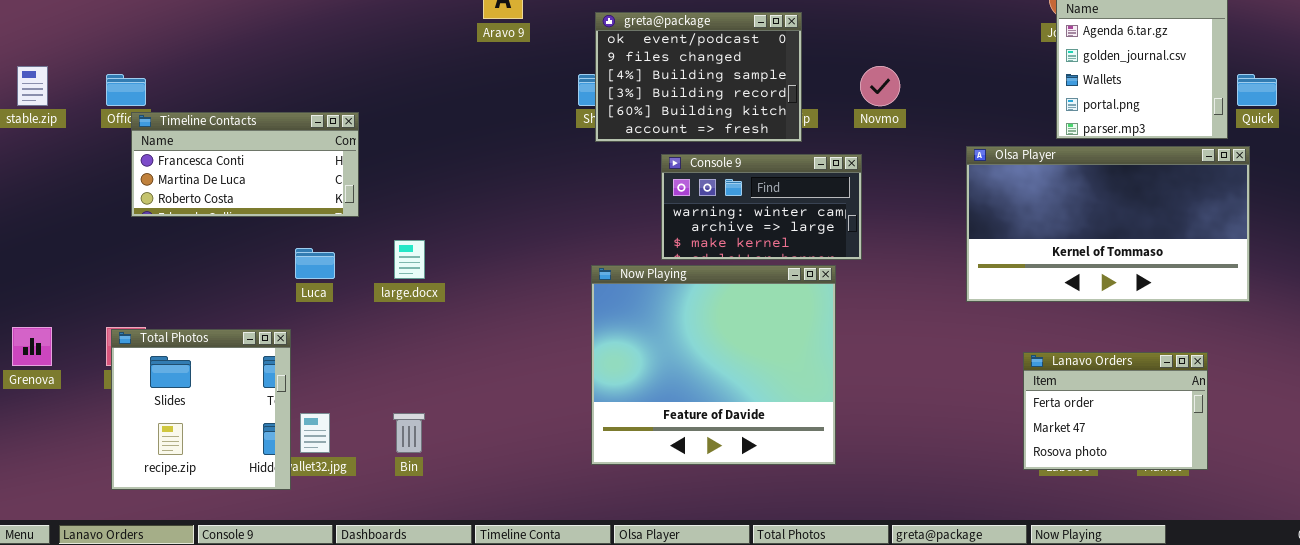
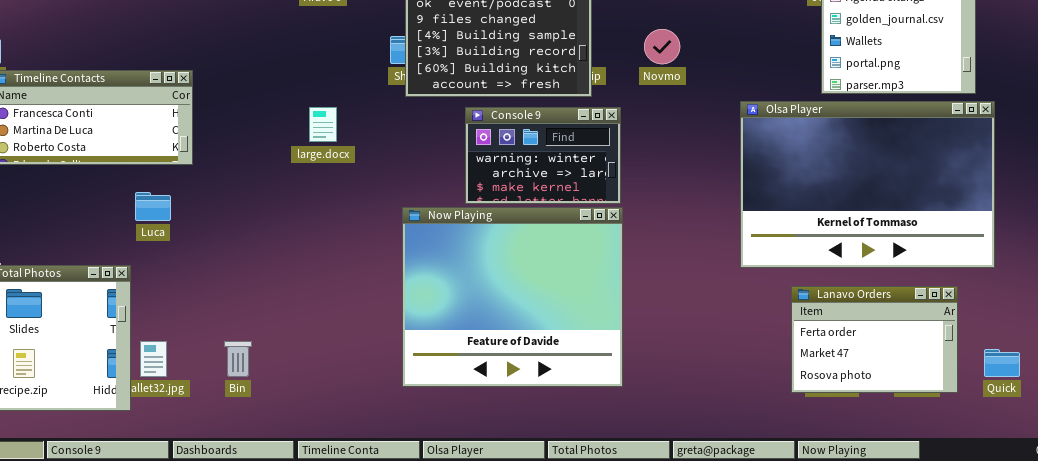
Quick: [1237,74,1277,106] -> [984,349,1020,377], moved
Olsa Player: [966,146,1250,302] -> [740,101,995,268], resized
Console 9: [661,154,862,260] -> [465,107,621,204], resized
large.docx: [394,240,425,279] -> [309,107,337,142], moved

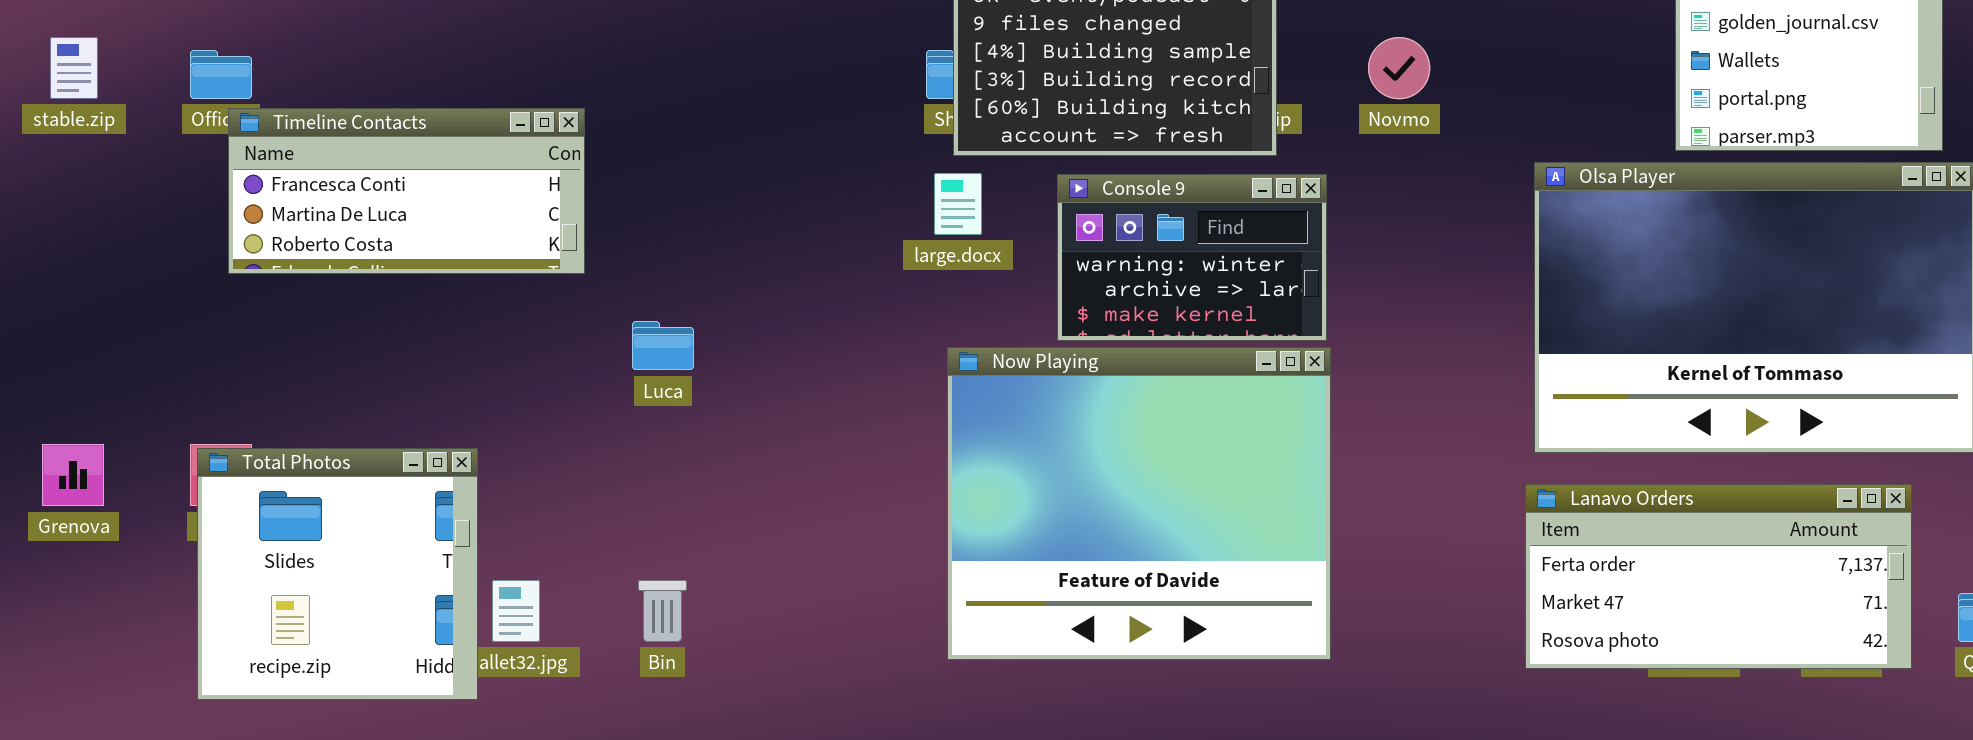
large.docx: [309,107,337,142] -> [934,173,982,235], moved
Luca: [135,192,171,221] -> [632,321,694,370], moved
Lanavo Orders: [791,286,958,393] -> [1525,484,1912,669], resized

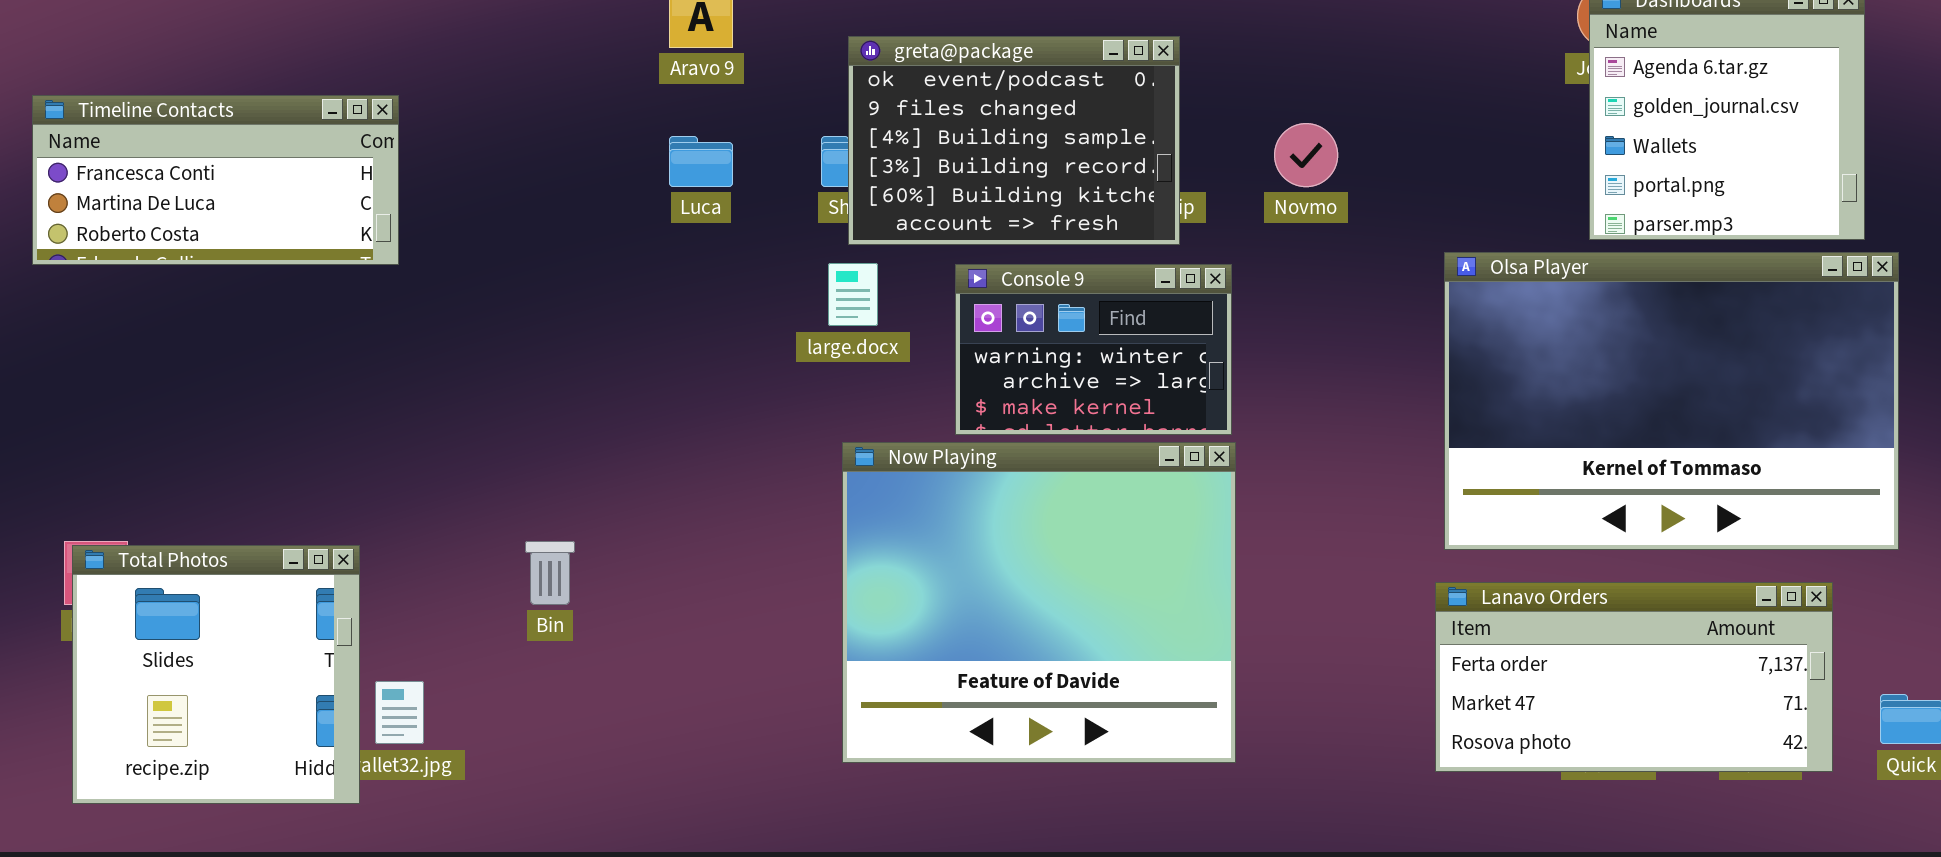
Timeline Contacts: [228,108,585,274] -> [32,95,399,265], moved
Luca: [632,321,694,370] -> [669,136,733,187], moved
Bin: [638,580,687,642] -> [525,541,575,605], moved

